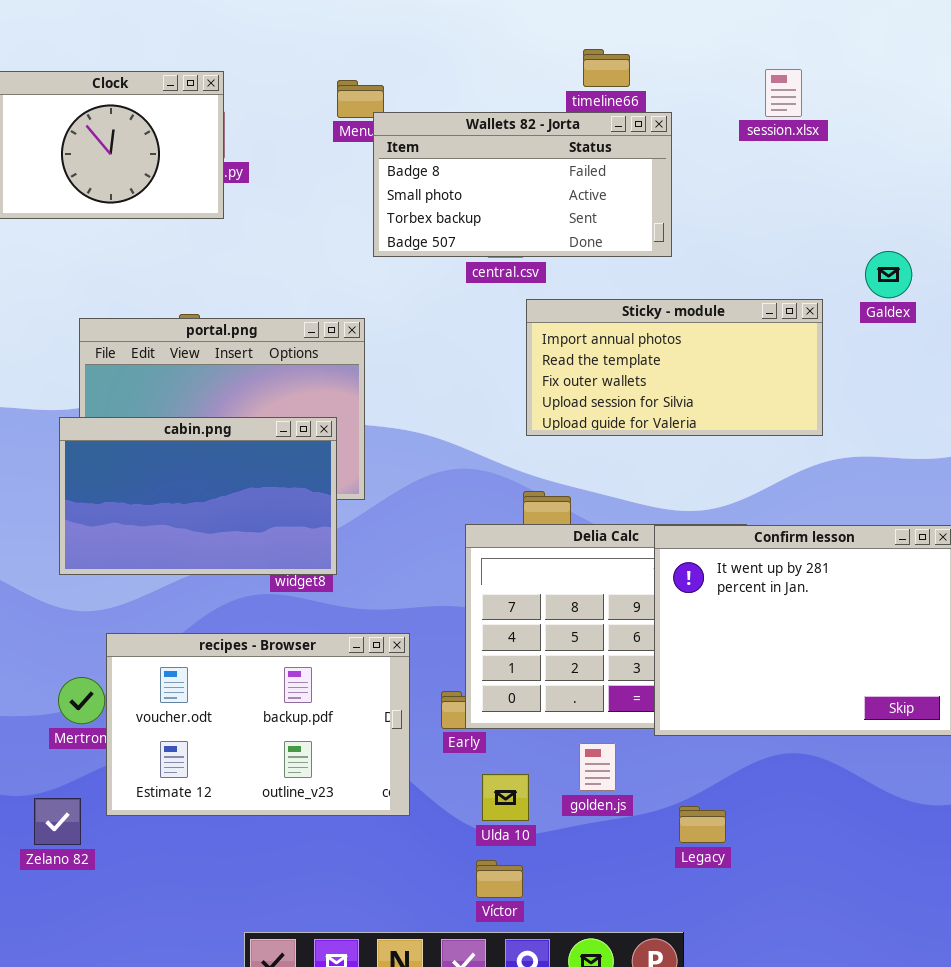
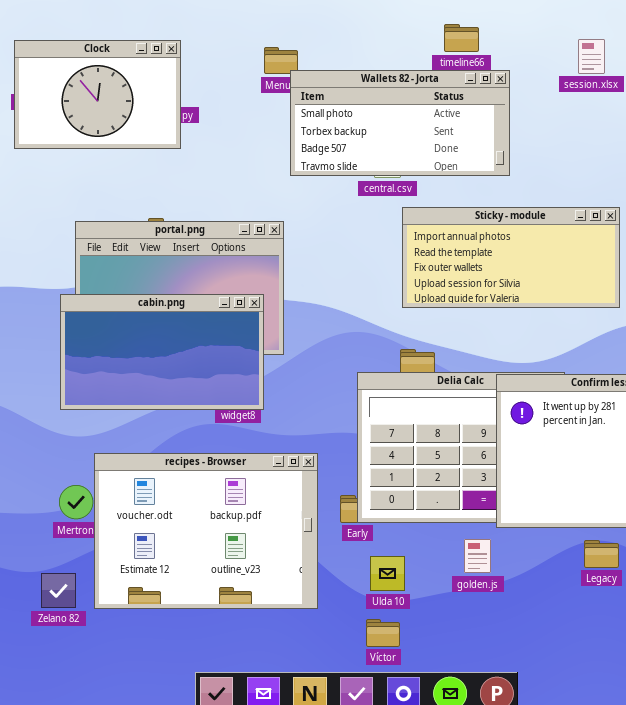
Wallets 82 - Jorta: [373,112,672,257] -> [290,70,510,176], scrolled down 1 row
recipes - Browser: [106,633,410,816] -> [94,453,318,609], resized
golden.js: [579,743,616,791] -> [464,539,491,573], moved
Legacy: [679,806,726,843] -> [584,540,619,568], moved

